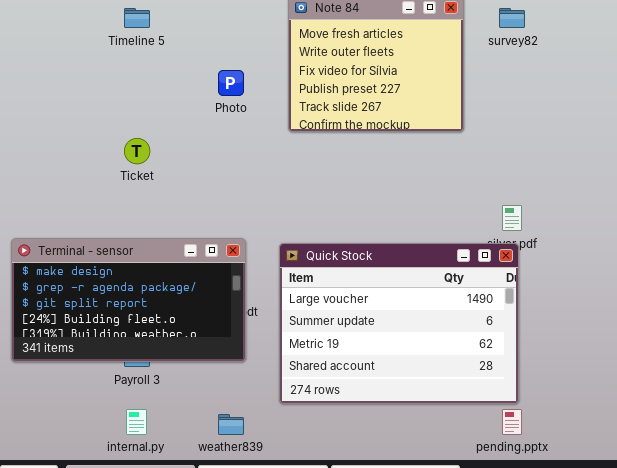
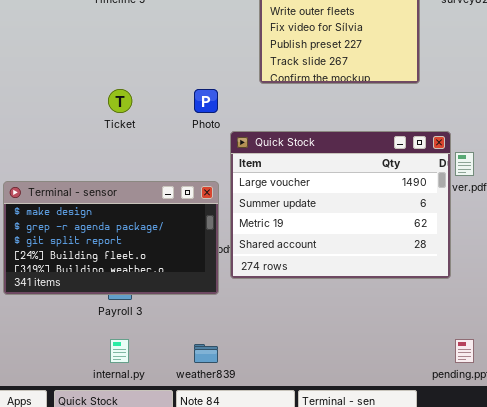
Photo: [218,70,244,96] -> [194,89,218,113], moved
Quick Stock: [279,243,519,404] -> [230,131,451,279], moved

